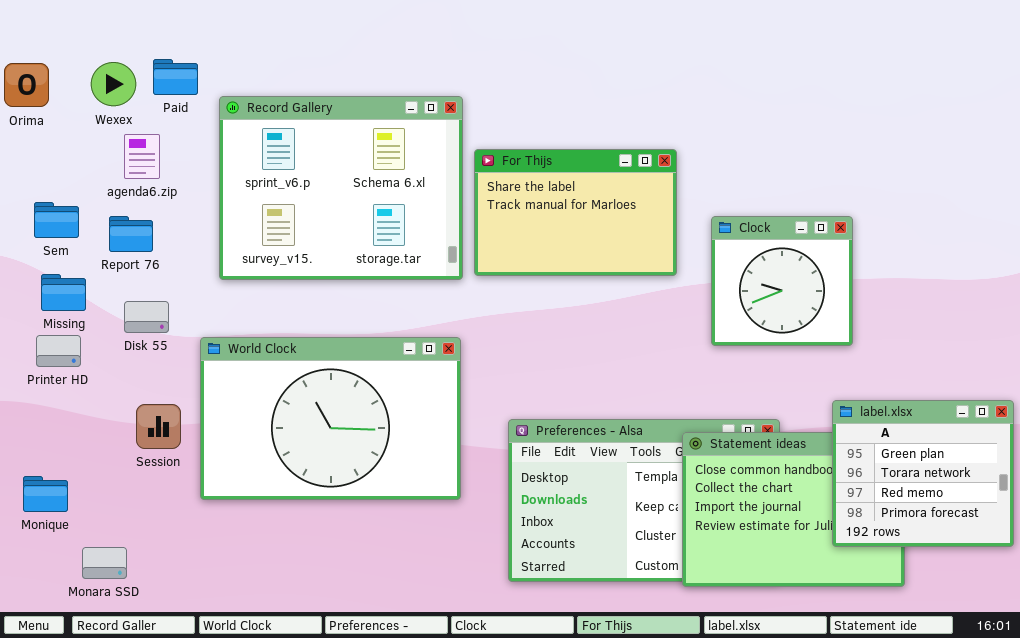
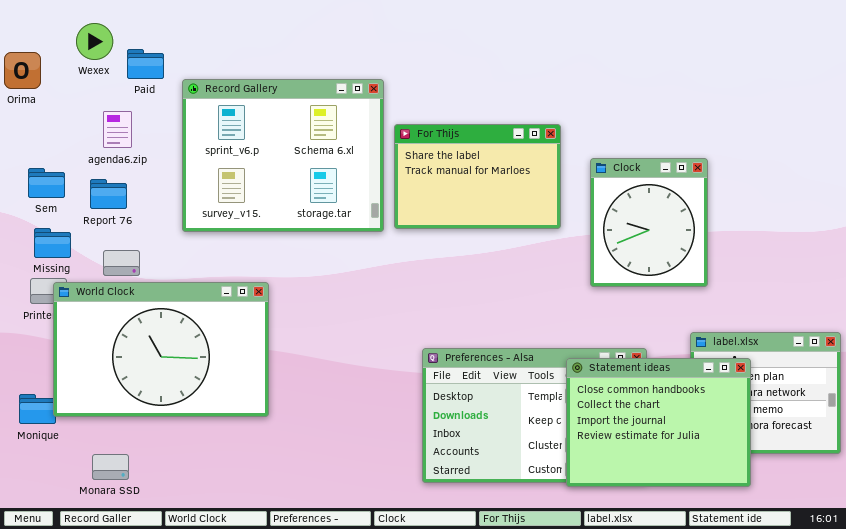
Wexex: [91,62,136,106] -> [76,23,113,60], moved
Clock: [711,216,853,346] -> [590,158,708,287], resized
World Clock: [200,337,461,500] -> [53,282,269,417], moved
Statement ideas: [682,432,905,587] -> [566,358,751,487], raised
Monara SSD: [82,547,127,579] -> [92,454,129,480], moved

